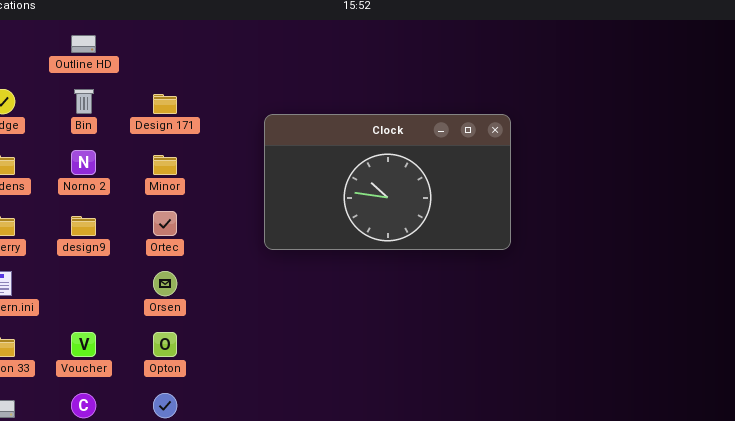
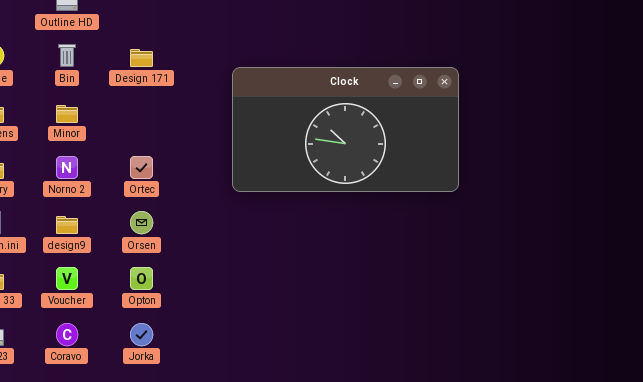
Norno 2: [71,150,96,175] -> [56,156,78,179], moved
Minor: [153,155,177,175] -> [56,105,78,123], moved
design9: [71,216,96,236] -> [56,216,78,234], moved

